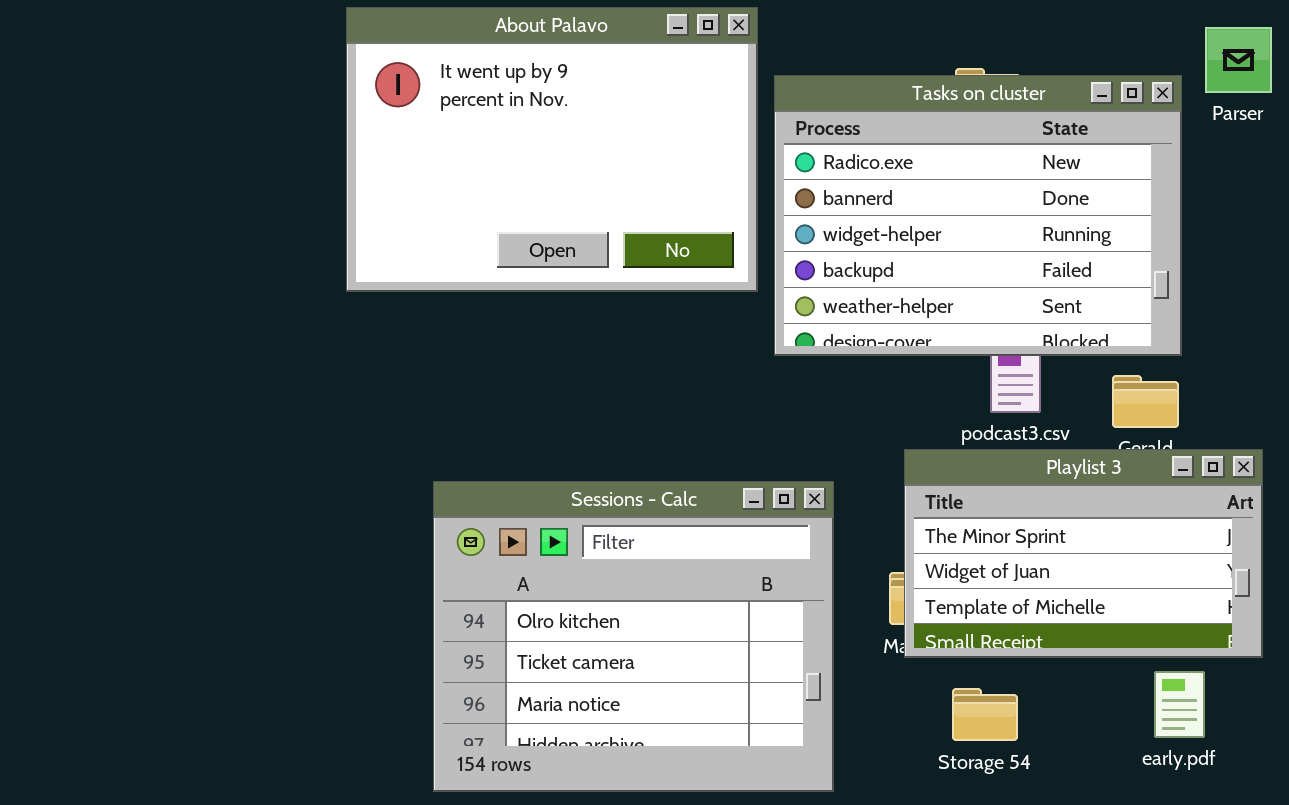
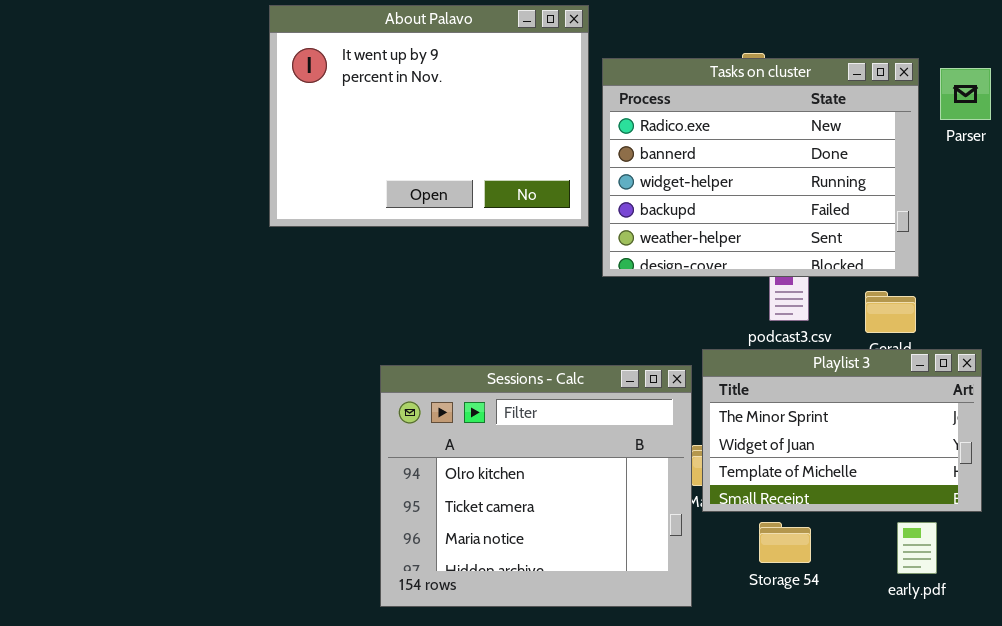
Parser: [1205,27,1272,93] -> [940,68,991,120], moved
Sessions - Calc: [433,481,834,792] -> [380,365,692,607], moved
Storage 54: [952,688,1018,741] -> [759,522,811,563], moved

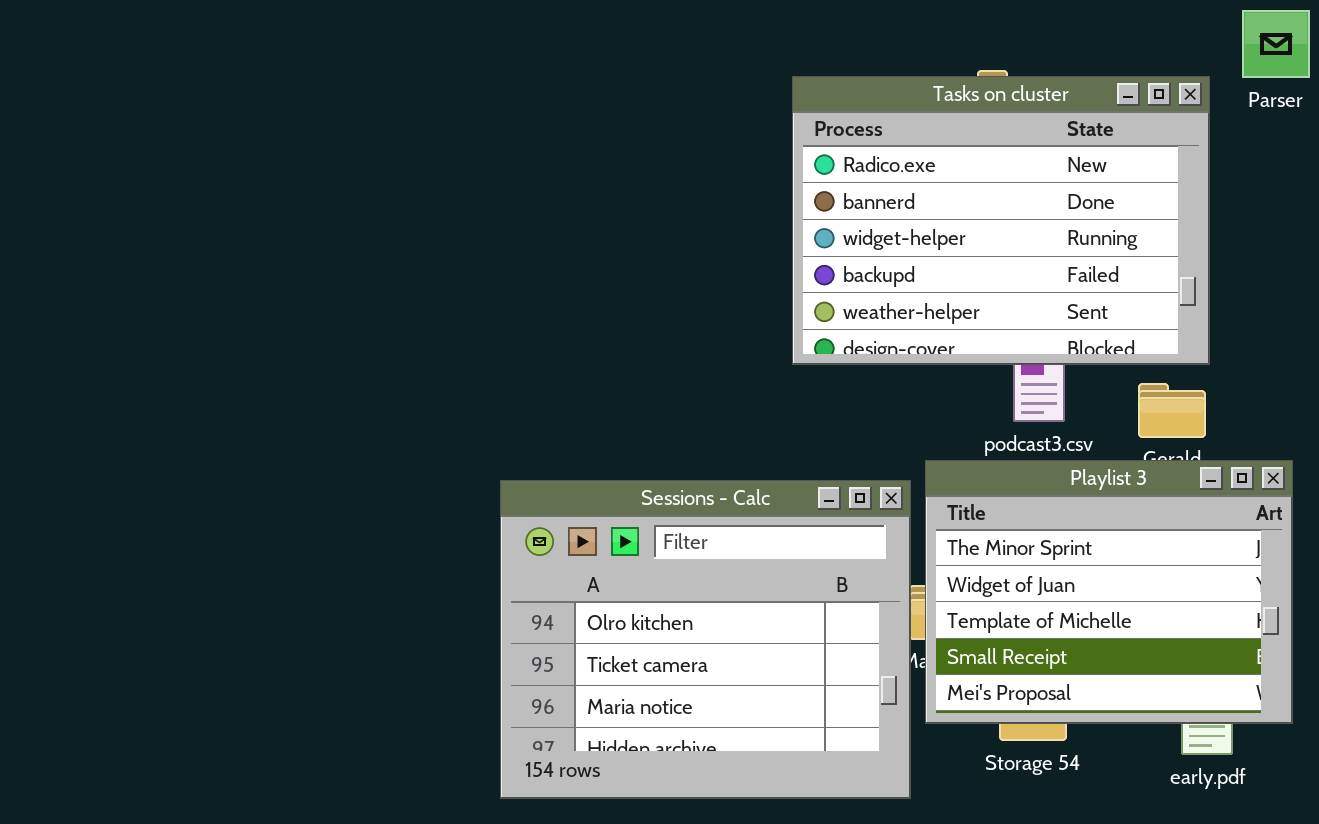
About Palavo: [269,5,589,227] -> none, closed
Parser: [940,68,991,120] -> [1242,10,1310,78], moved
Playlist 3: [702,349,982,512] -> [925,460,1293,724], resized

